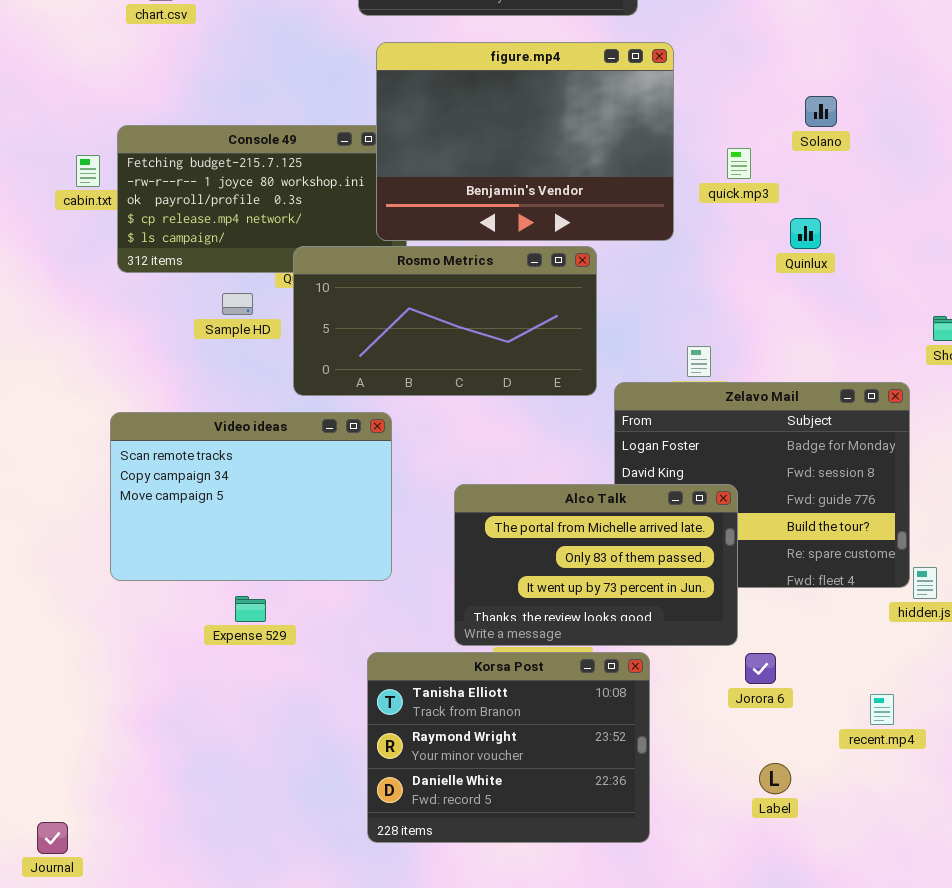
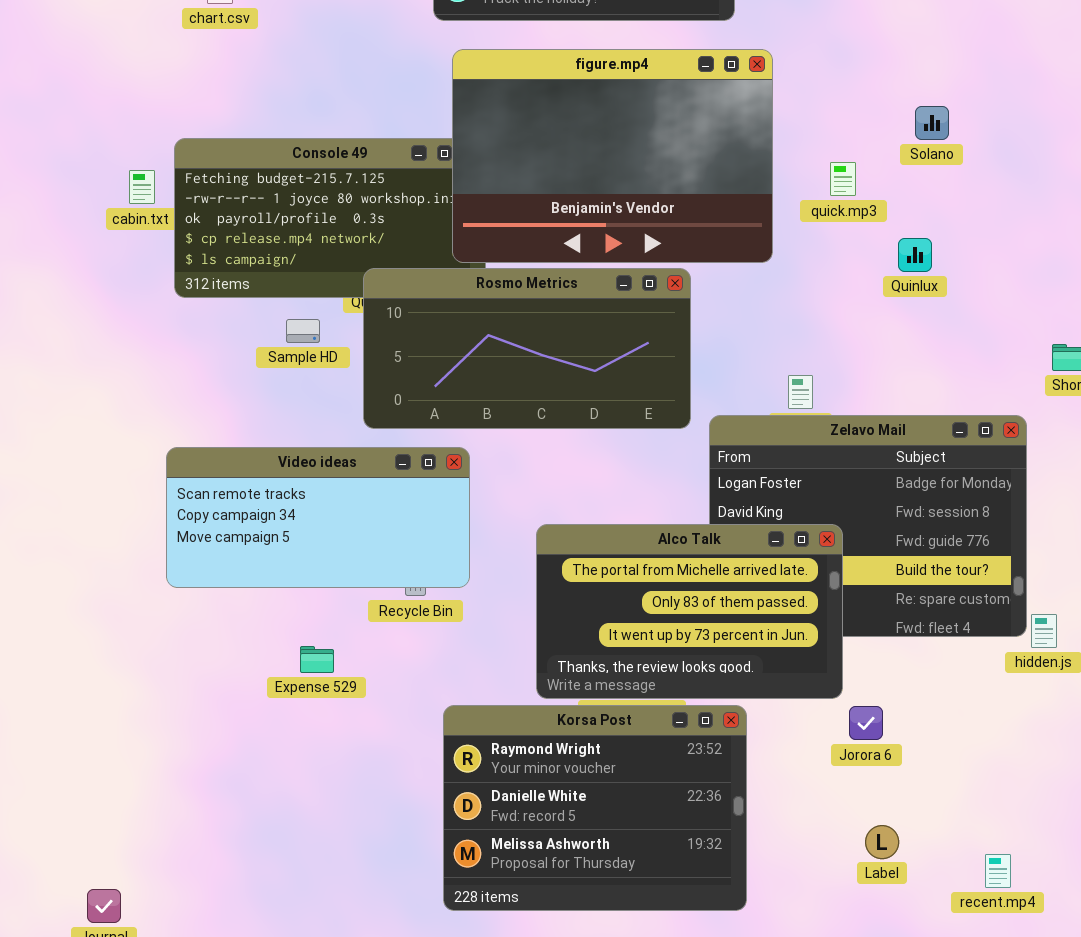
Video ideas: [110,412,392,581] -> [166,447,470,588], resized
Korsa Post: [367,652,650,843] -> [443,705,747,911], scrolled down 1 row
recent.mp4: [870,694,894,725] -> [985,854,1011,888], moved

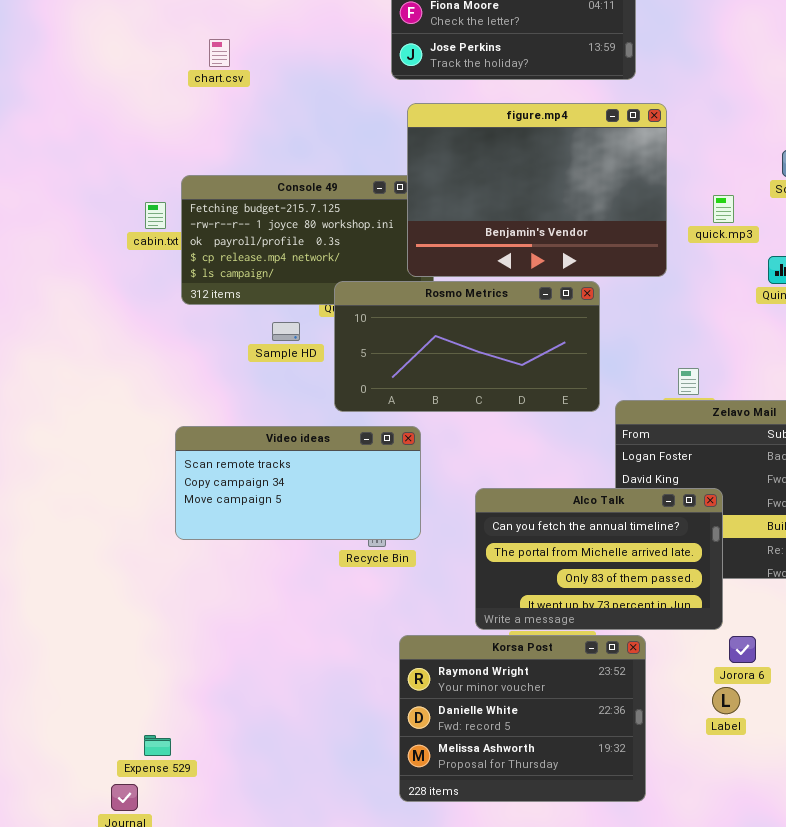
Alco Talk: [536,524,843,699] -> [475,488,723,630], scrolled up 1 row
Expense 529: [300,646,334,673] -> [144,735,171,756], moved
Label: [865,825,899,859] -> [712,687,740,714], moved

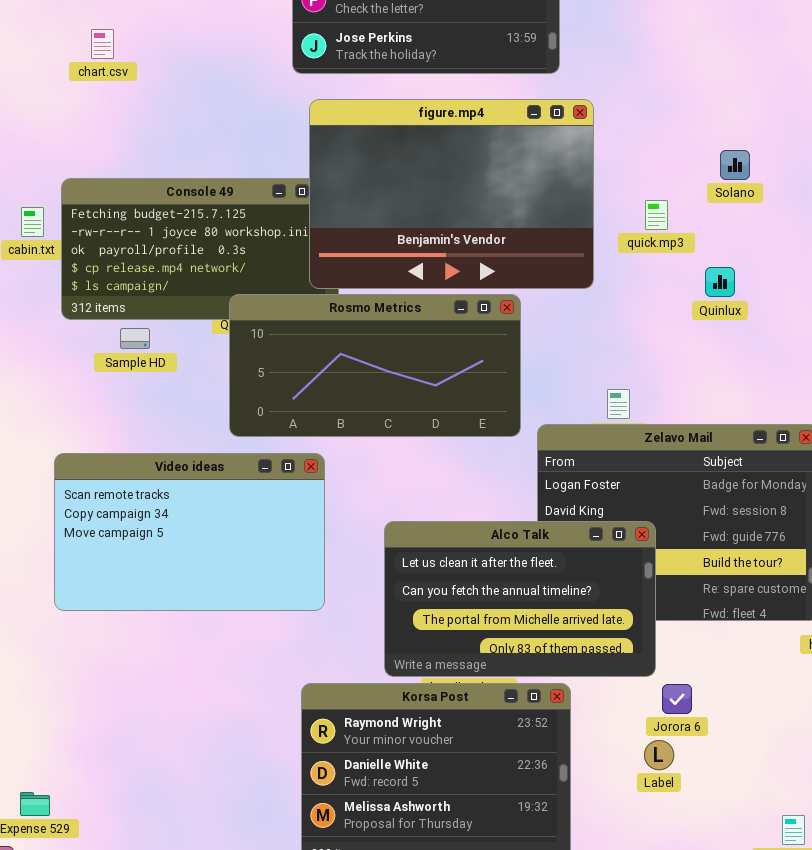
Sample HD: [272,322,300,341] -> [120,328,150,349], moved
Video ideas: [175,426,421,540] -> [54,453,325,611], resized
Alco Talk: [475,488,723,630] -> [384,521,656,677], scrolled up 1 row

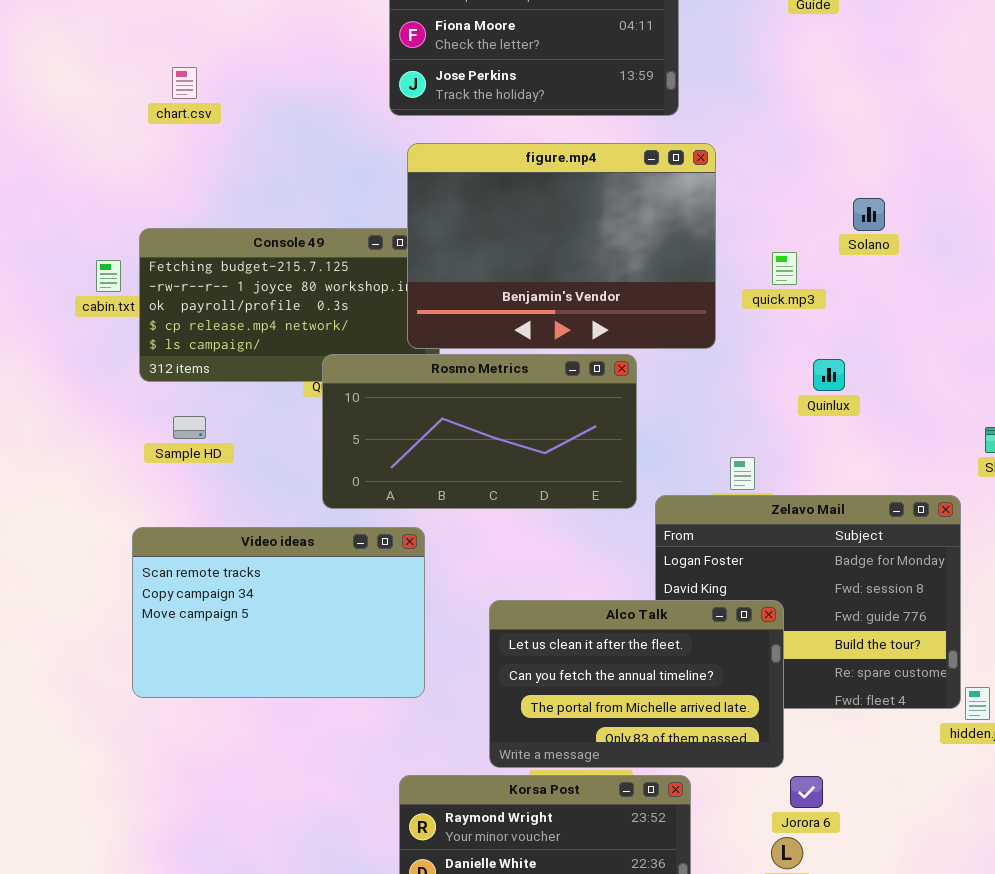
Quinlux: [705,267,735,297] -> [813,359,845,391], moved
Sample HD: [120,328,150,349] -> [173,416,206,439], moved

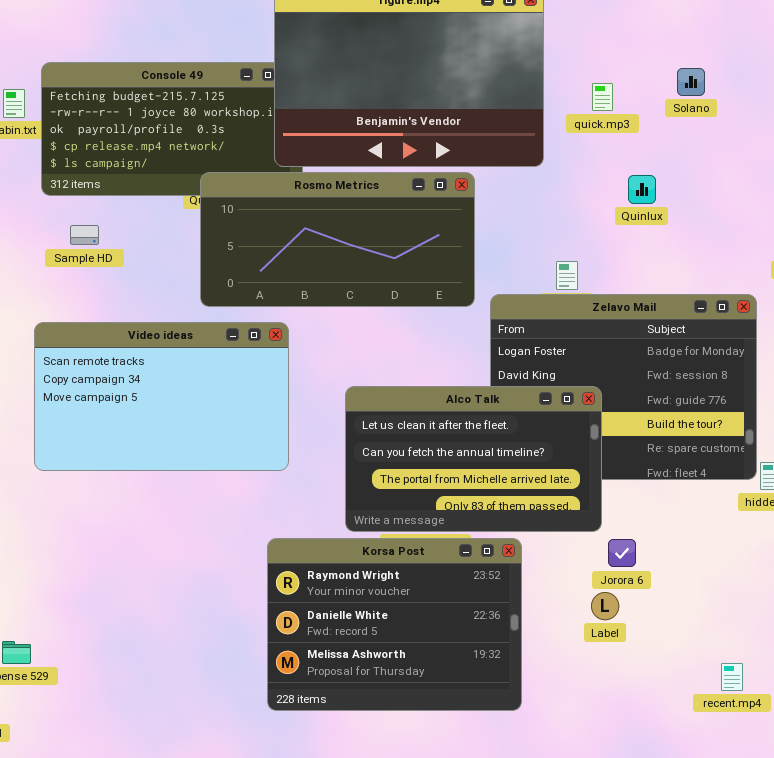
Solano: [853,198,885,231] -> [677,68,705,96], moved

